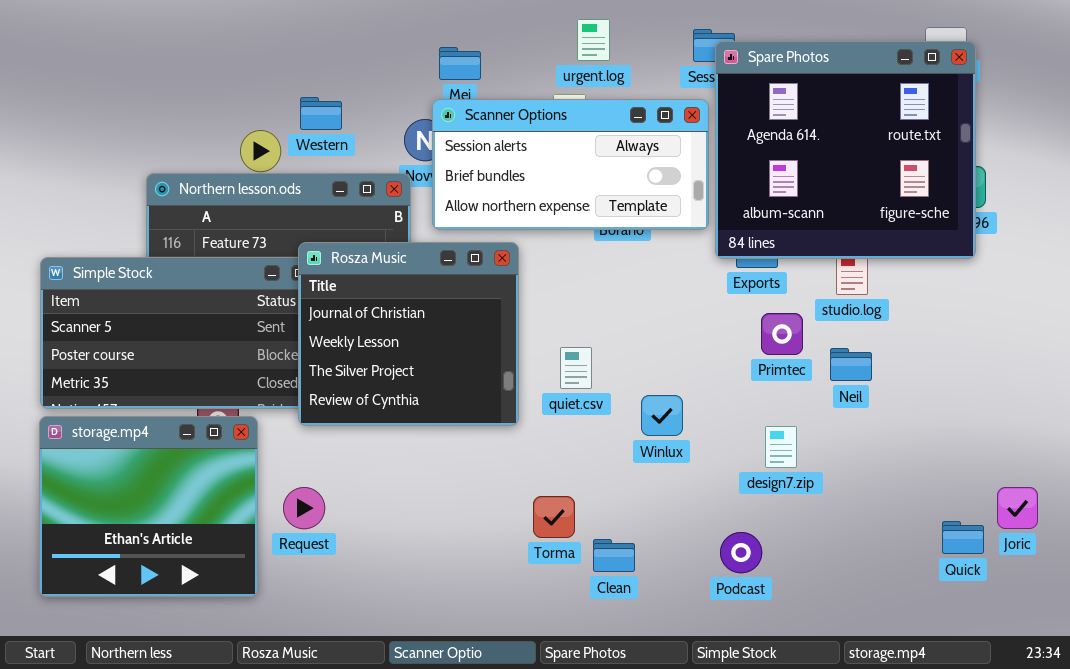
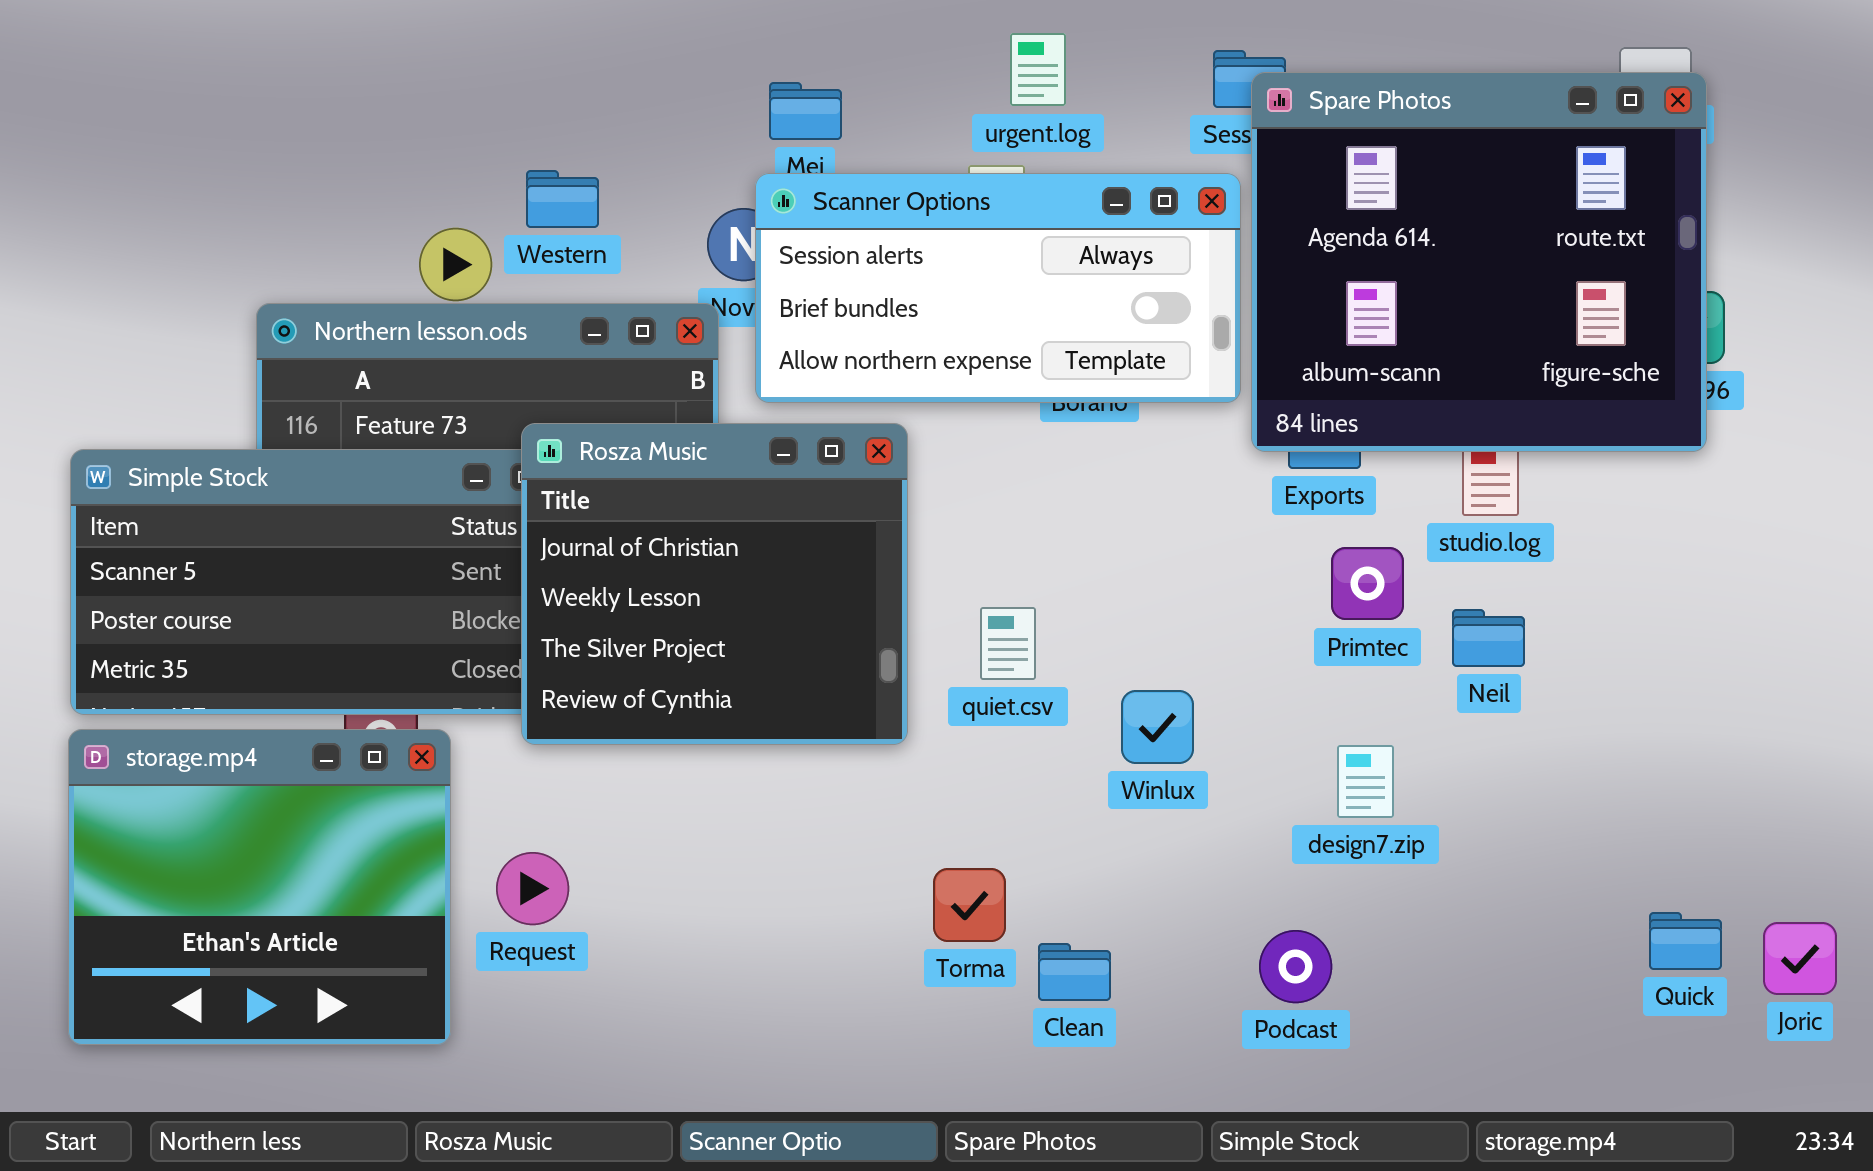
Joric: [997,487,1038,529] -> [1763,922,1837,995], moved

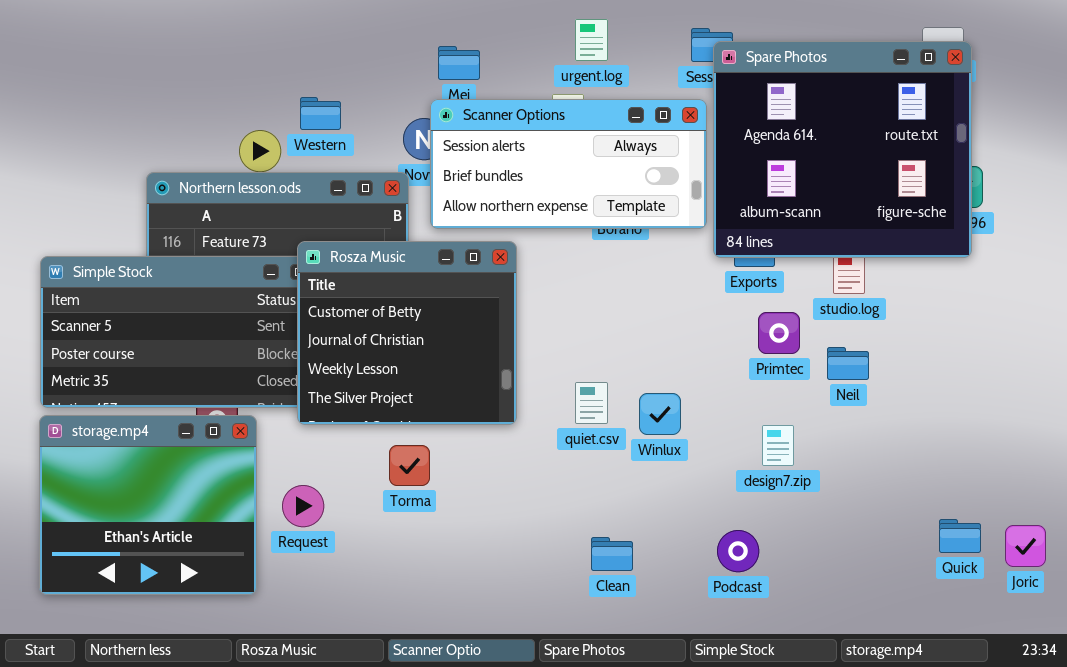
Rosza Music: [521,423,908,745] -> [297,241,517,425], scrolled up 1 row
quiet.csv: [980,607,1036,680] -> [575,382,608,424], moved
Torma: [933,868,1006,942] -> [389,445,430,486], moved

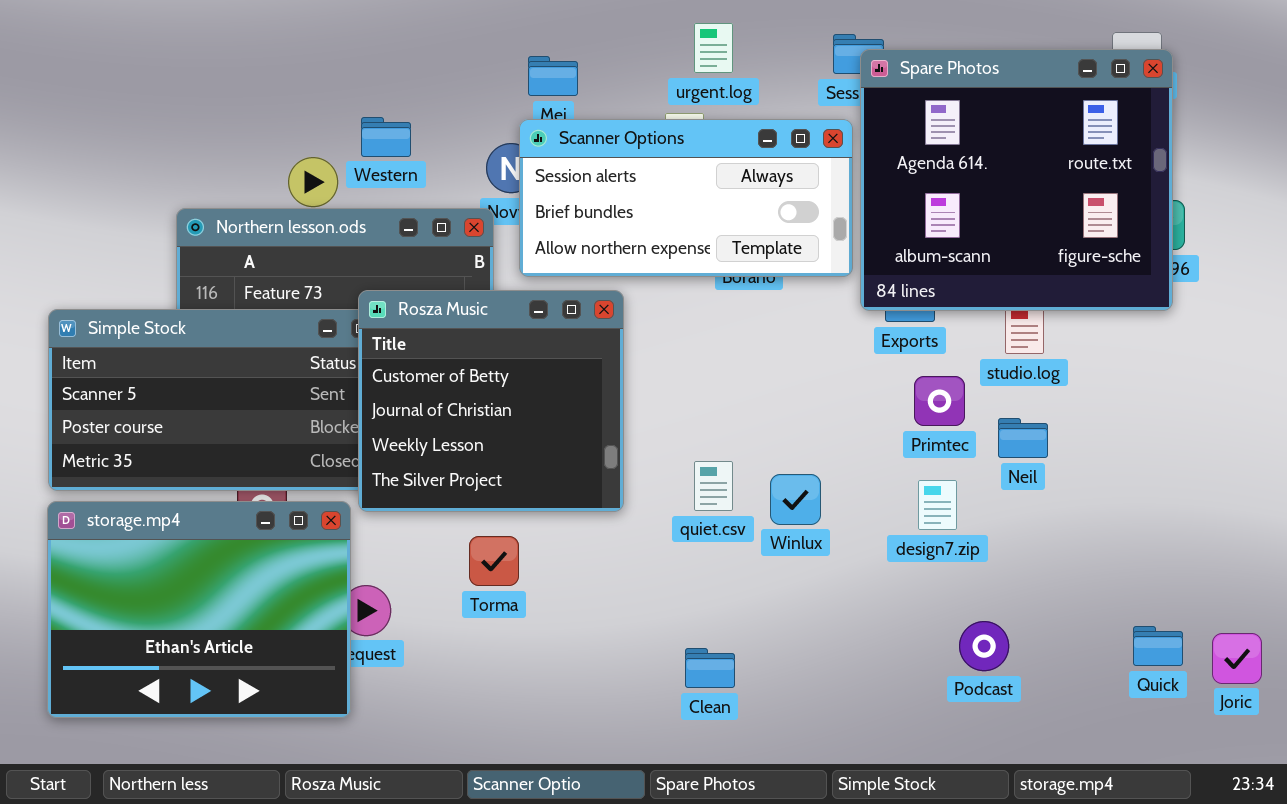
storage.mp4: [39,415,257,595] -> [47,501,351,718], resized
design7.zip: [762,425,794,466] -> [918,480,957,530], moved
Podcast: [717,530,759,572] -> [959,621,1009,671], moved
Clean: [591,537,633,571] -> [685,648,735,688], moved

